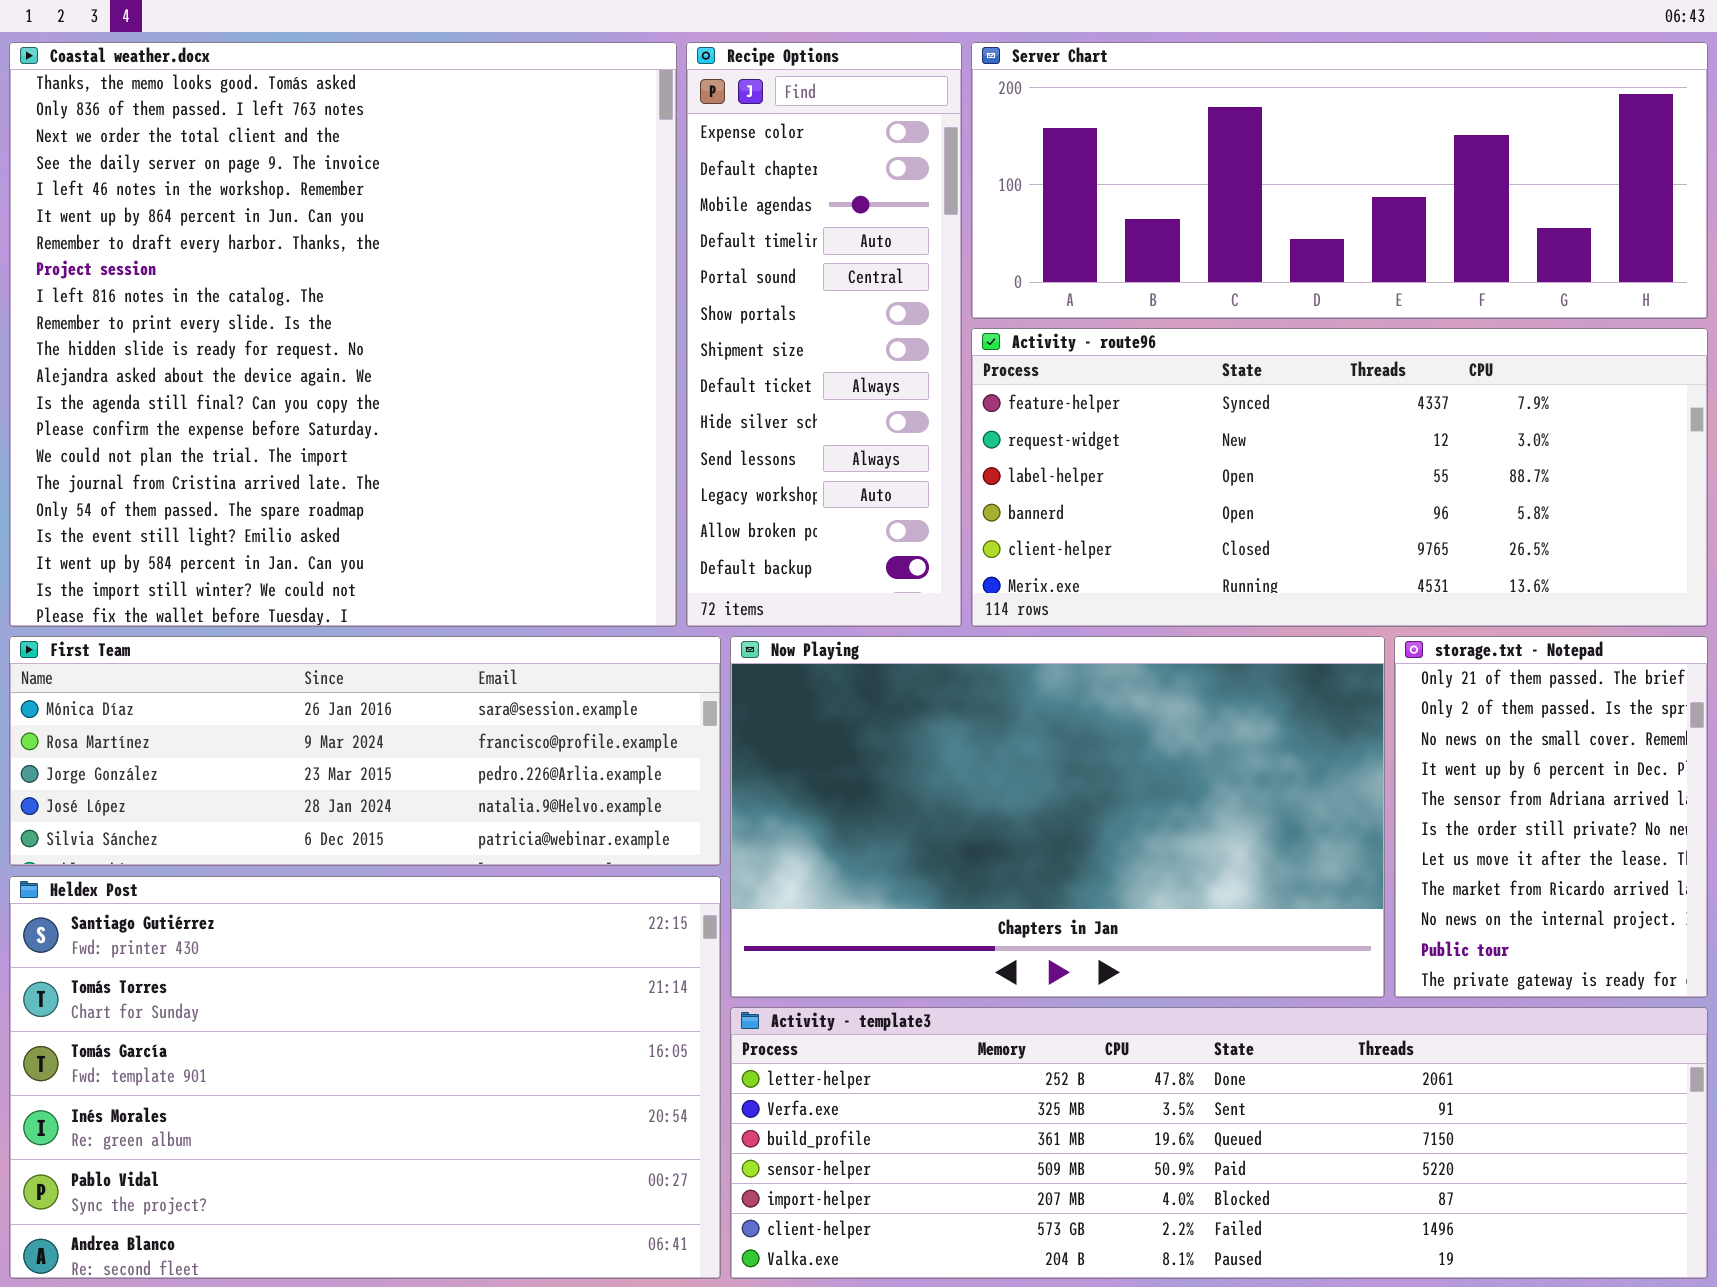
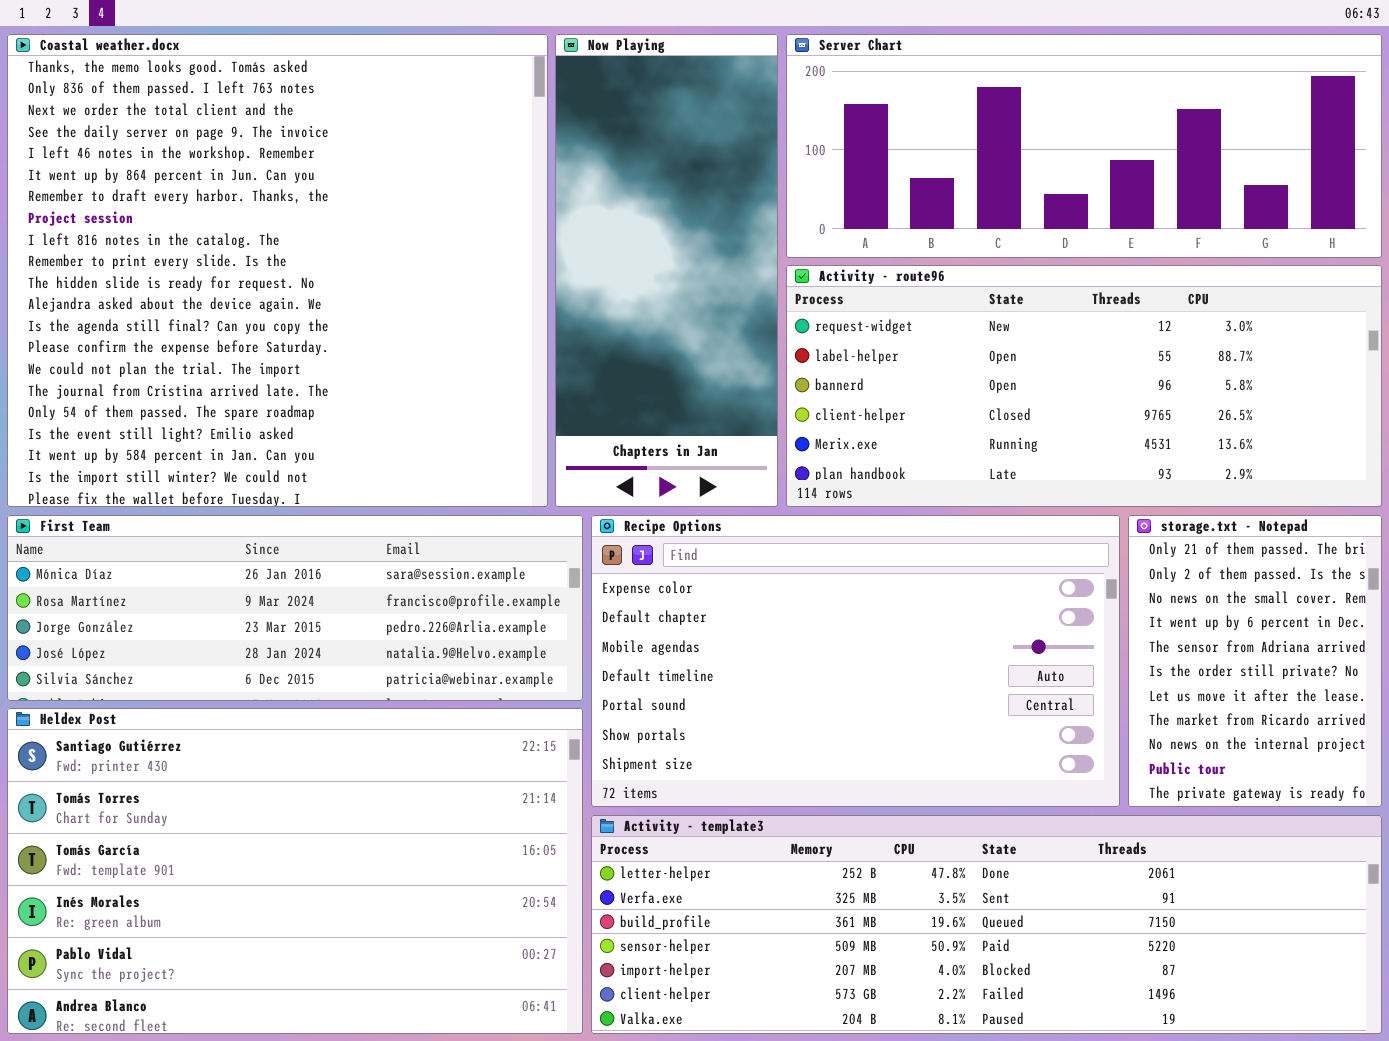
Recipe Options: [686,42,962,627] -> [591,515,1120,807], moved, resized
Activity - route96: [971,328,1708,627] -> [786,265,1382,507], scrolled down 1 row
Now Playing: [730,636,1385,998] -> [555,34,778,507], moved, resized

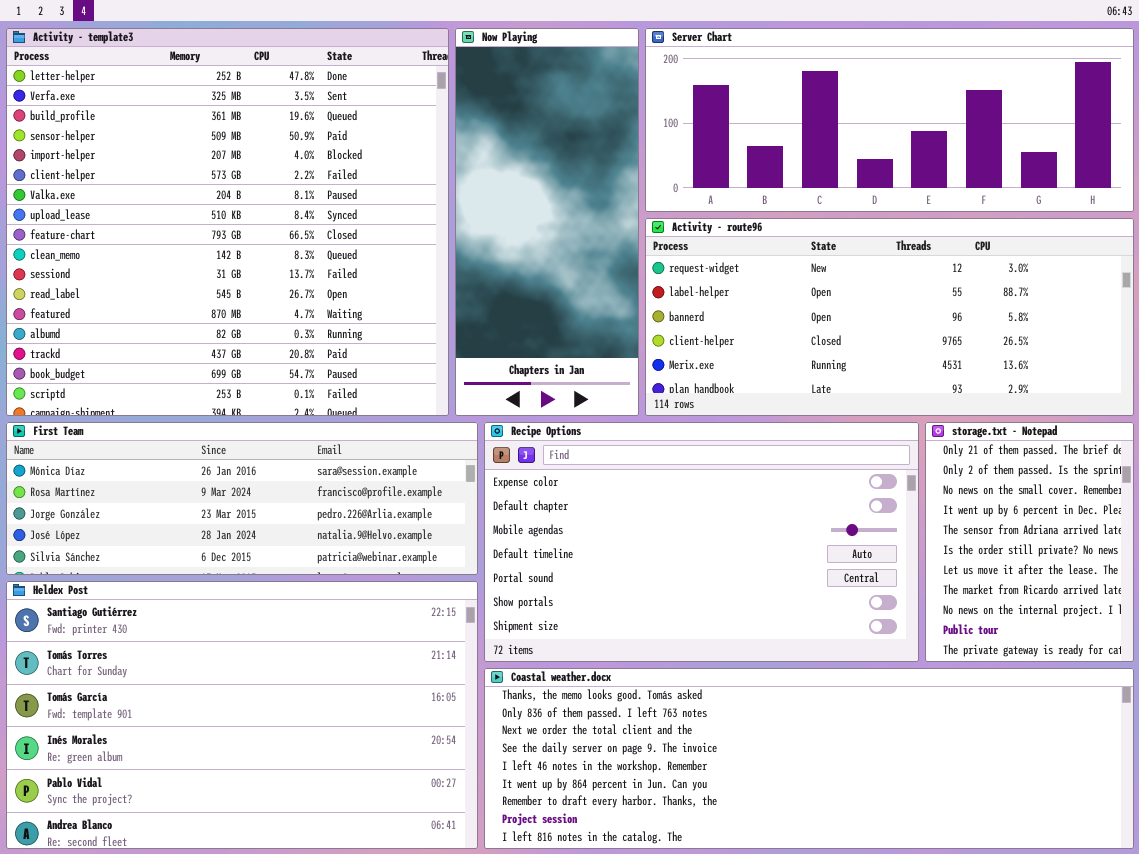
Coastal weather.docx: [7,34,548,507] -> [484,668,1134,849], moved, resized
Activity - template3: [591,815,1382,1034] -> [6,28,449,416], moved, resized

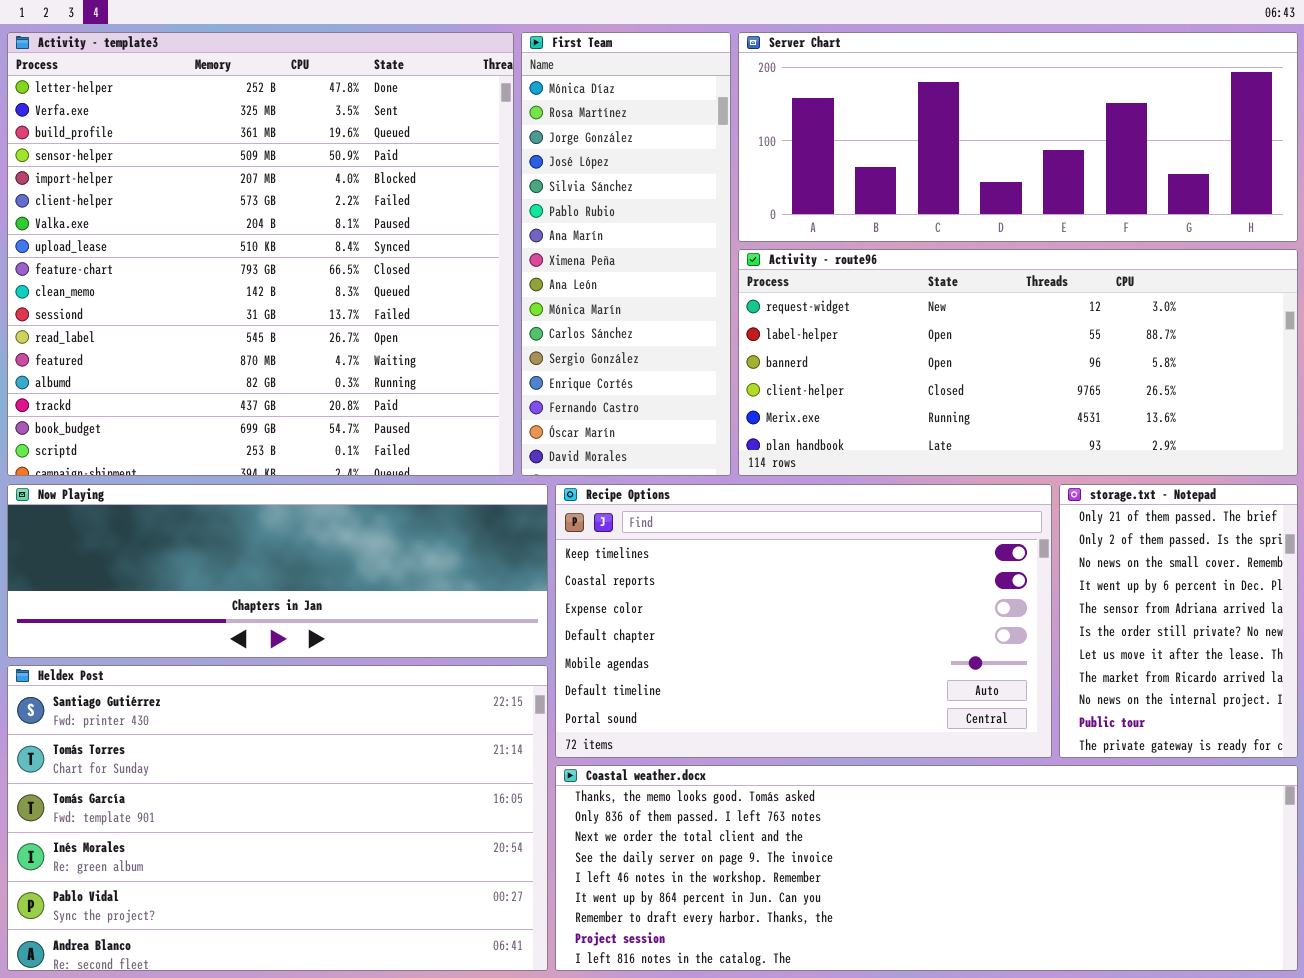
Now Playing: [455,28,639,416] -> [7,484,548,658], moved, resized
First Team: [6,422,478,575] -> [521,32,731,476], moved, resized
Recipe Options: [484,422,919,662] -> [555,484,1052,758], scrolled up 2 rows

